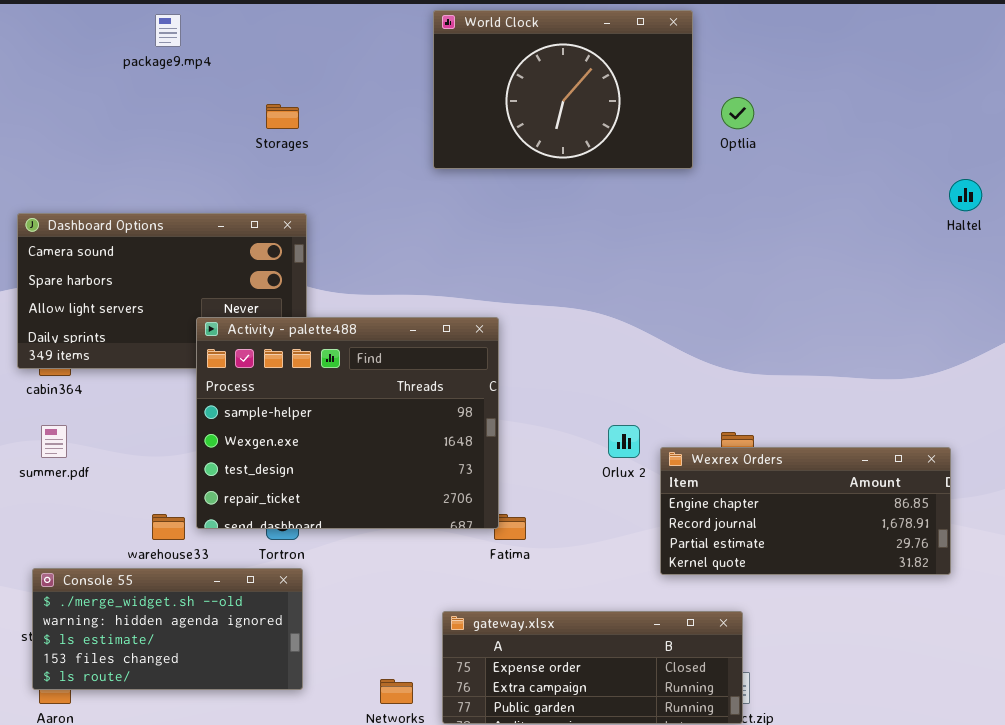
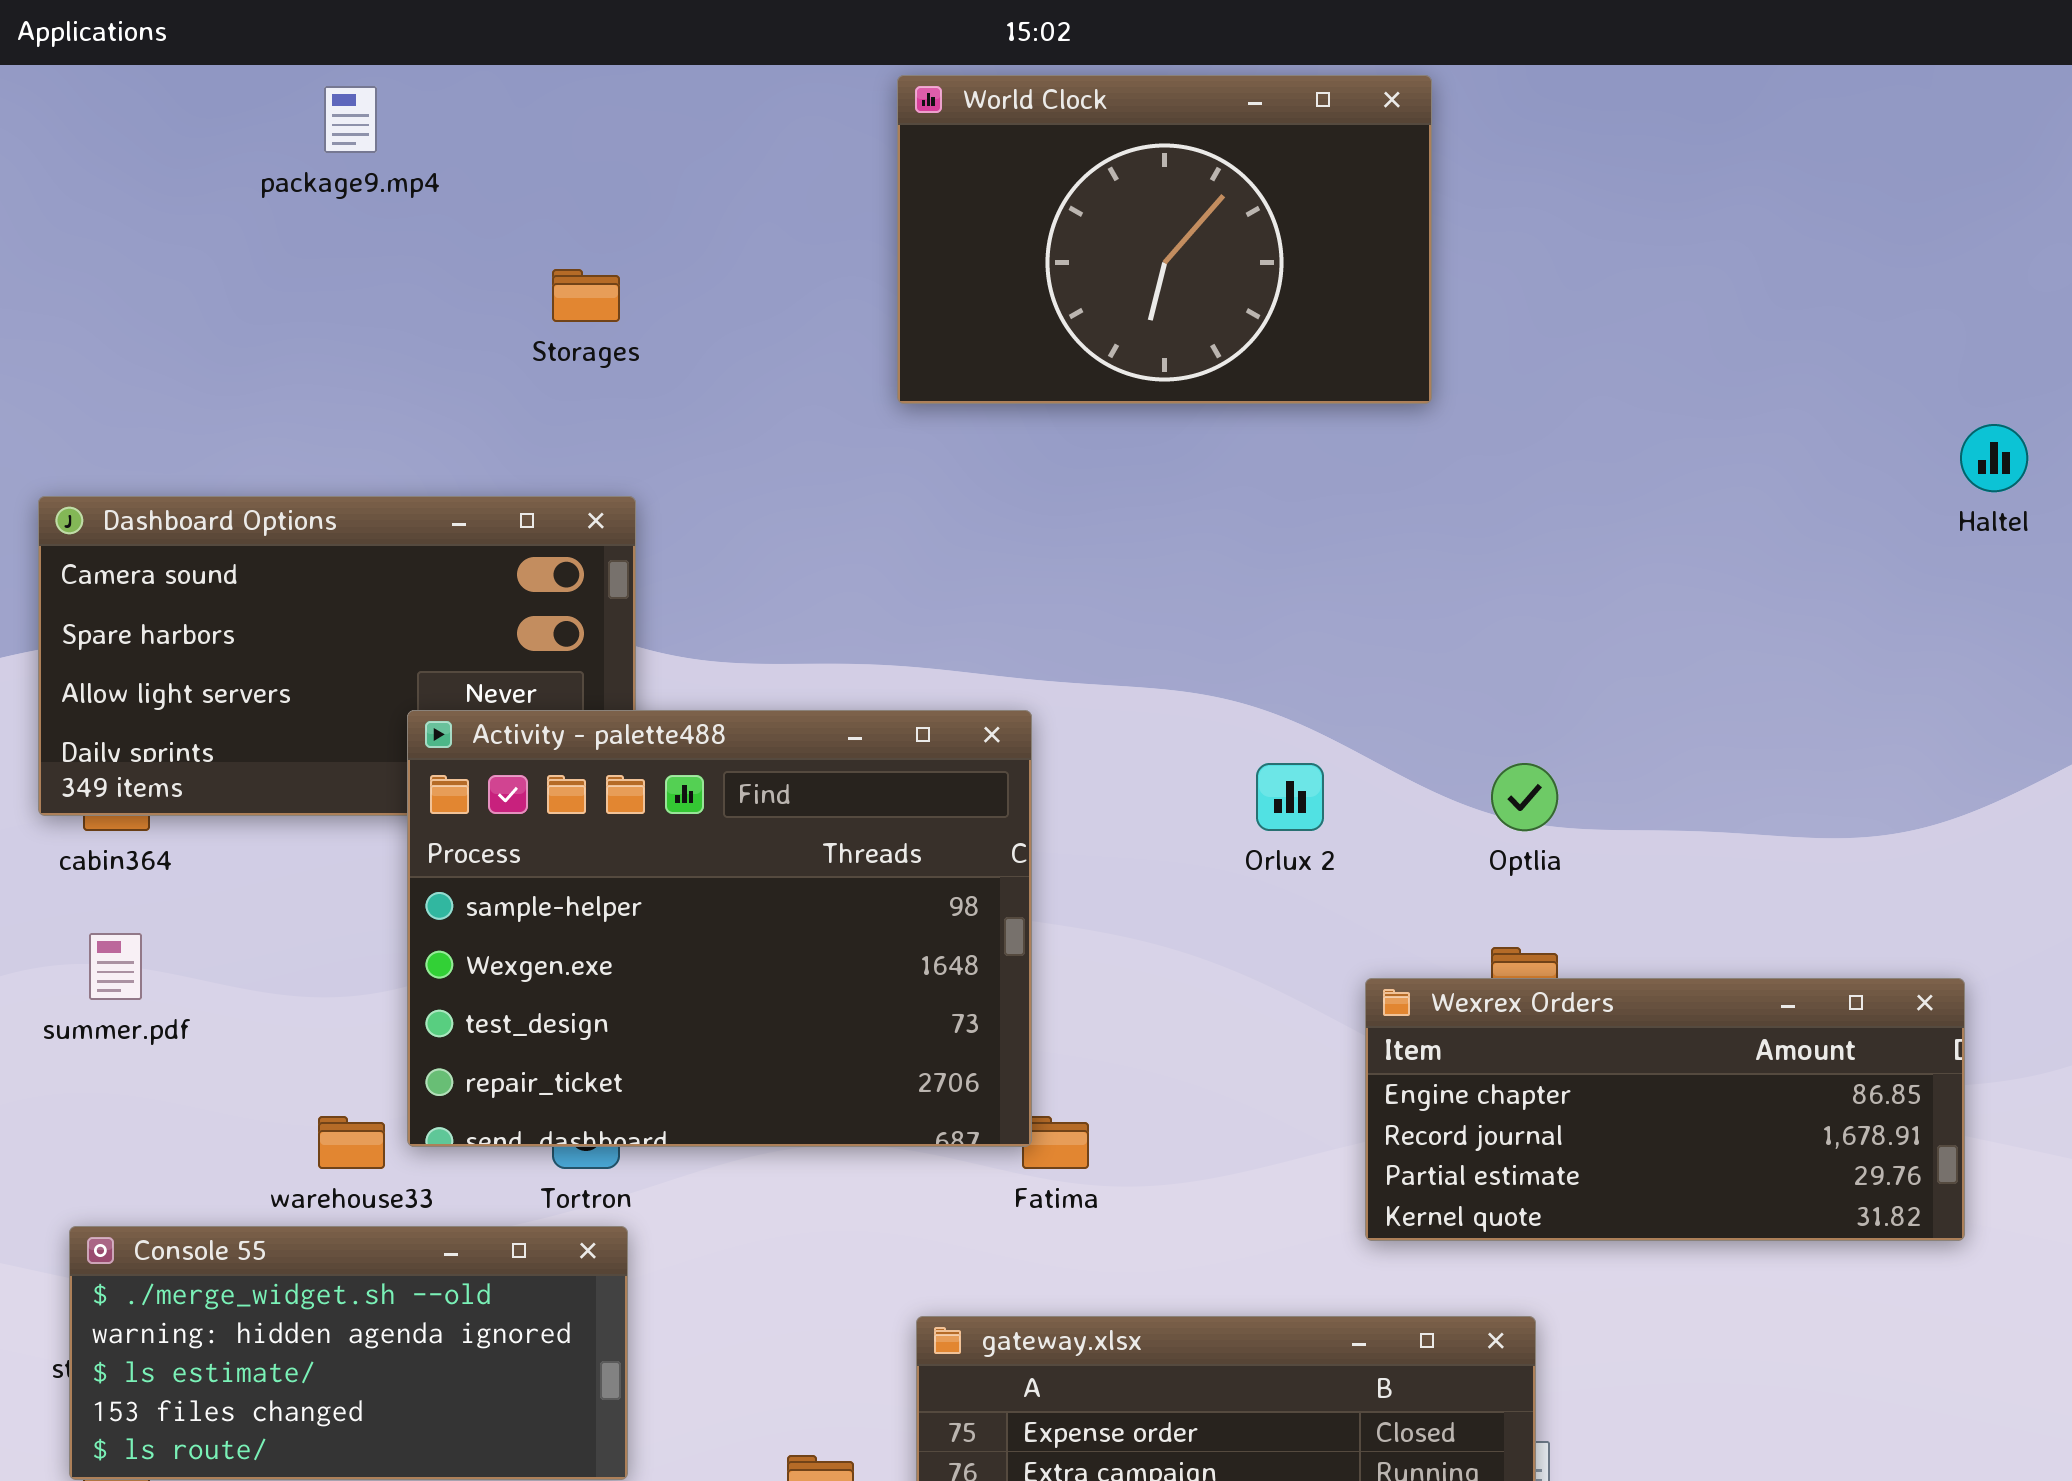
Optlia: [721,97,754,129] -> [1491,763,1558,831], moved
Orlux 2: [608,425,640,458] -> [1256,763,1324,831], moved

